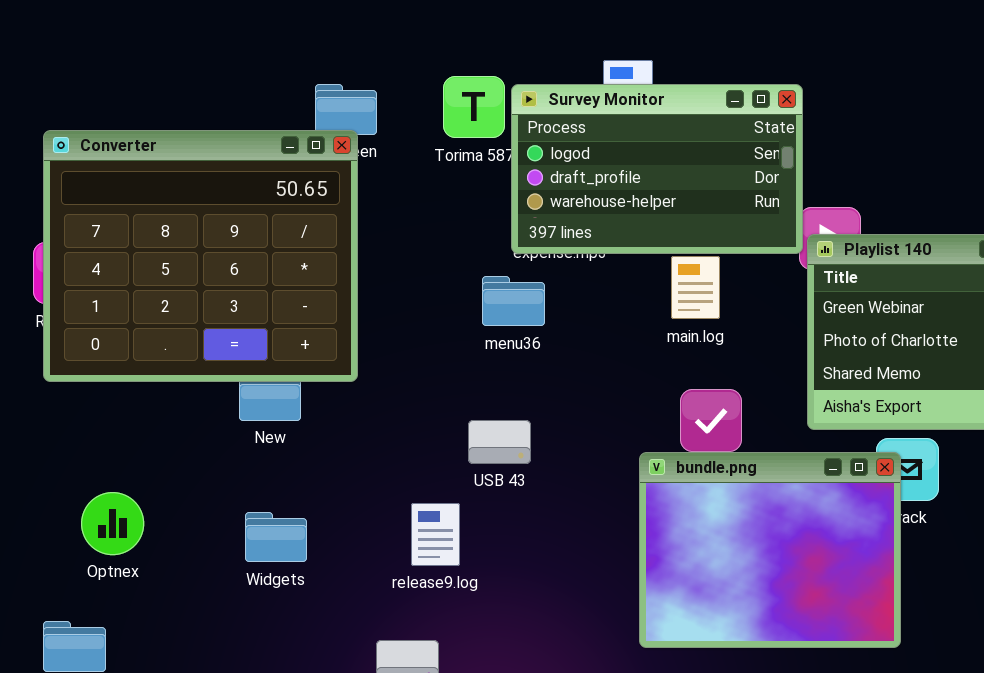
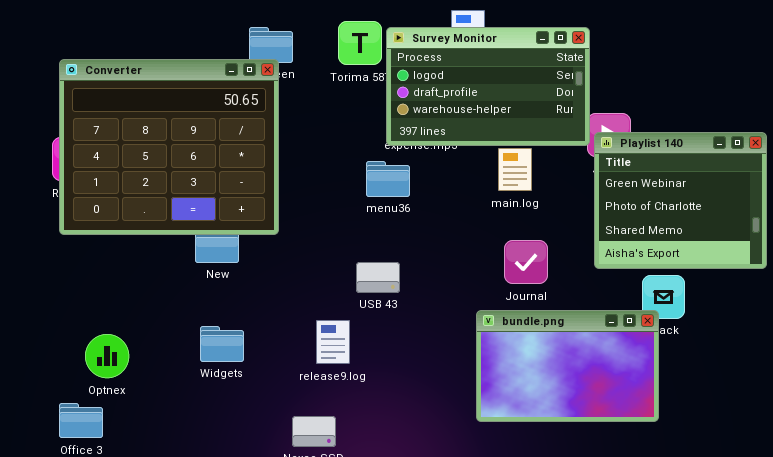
bundle.png: [639,452,901,648] -> [476,310,659,422], resized
Optnex: [81,492,144,555] -> [85,334,129,378], moved

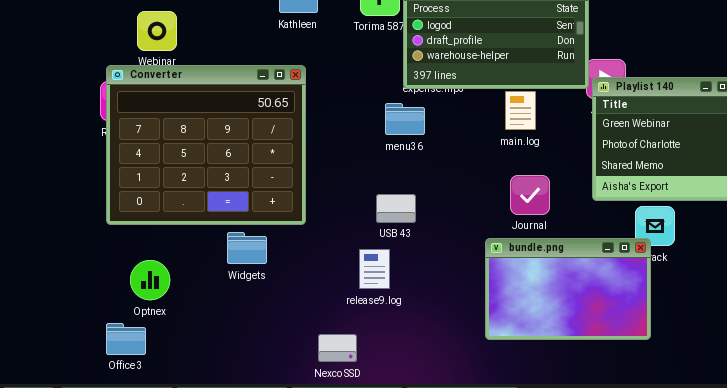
Converter: [59,59,279,235] -> [106,65,306,225], moved
release9.log: [316,320,350,364] -> [359,249,390,289], moved
Widgets: [200,326,244,362] -> [227,232,267,264], moved

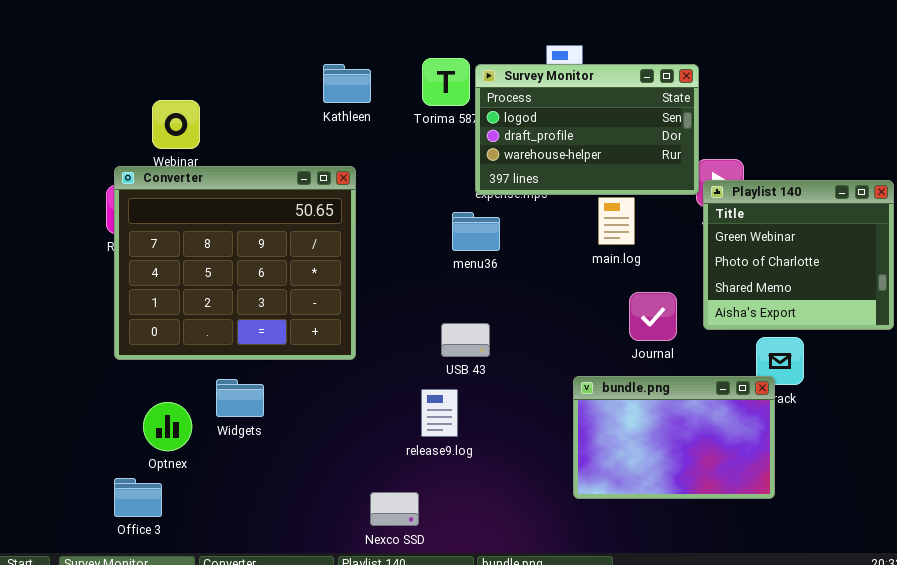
Journal: [510,175,550,215] -> [629,292,677,341], moved
Widgets: [227,232,267,264] -> [216,379,264,417], moved

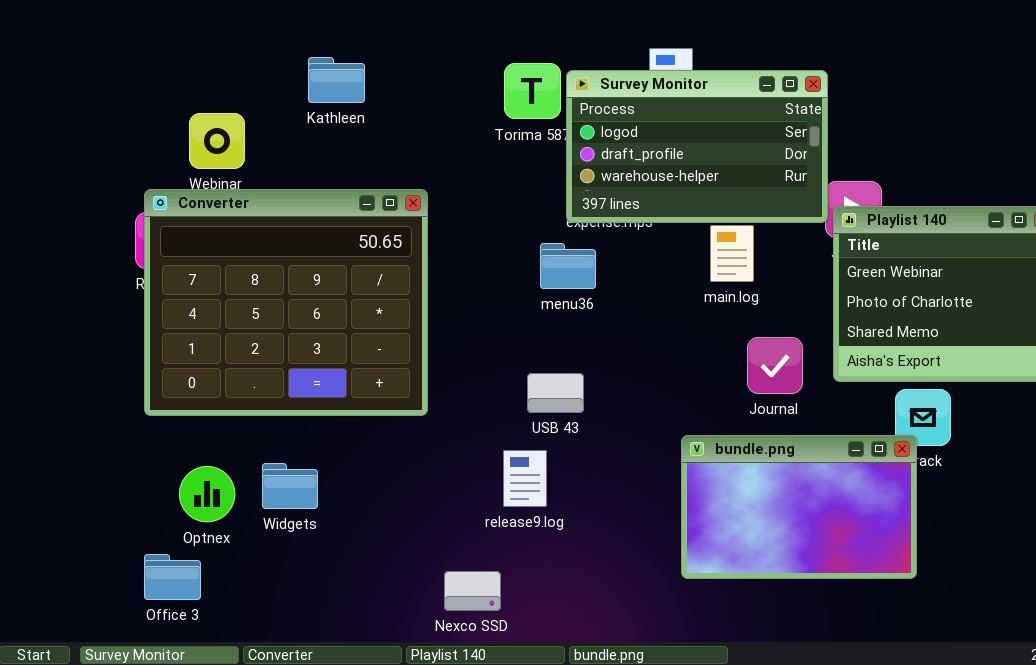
Kathleen: [323,64,371,103] -> [308,57,365,103], moved
Widgets: [216,379,264,417] -> [262,463,318,509], moved

